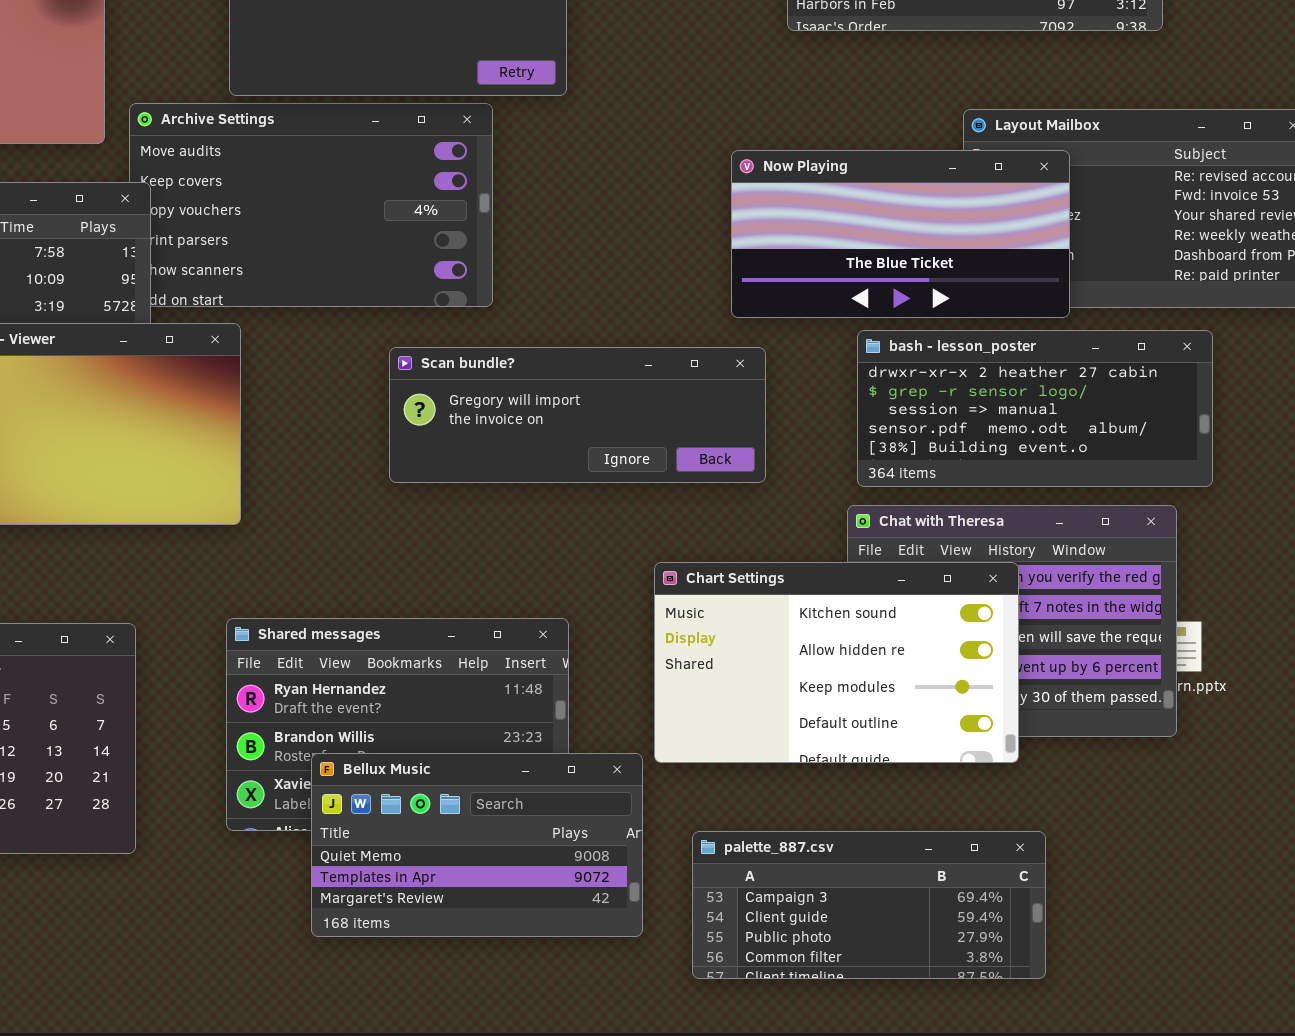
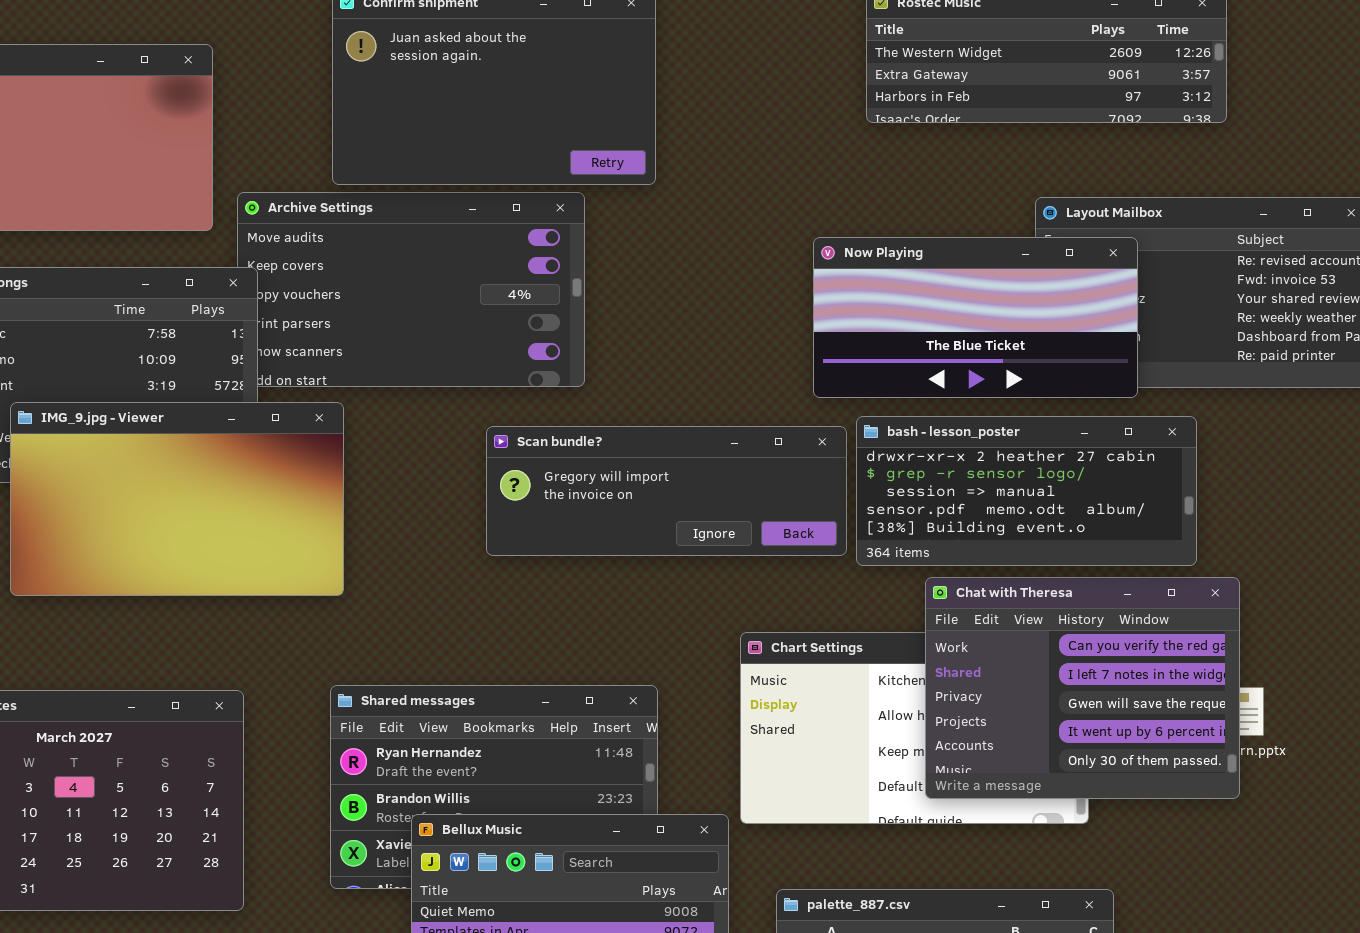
bash - lesson_poster: [857,330,1213,487] -> [856,416,1197,566], moved
Chat with Theresa: [847,505,1177,737] -> [925,577,1240,799], raised

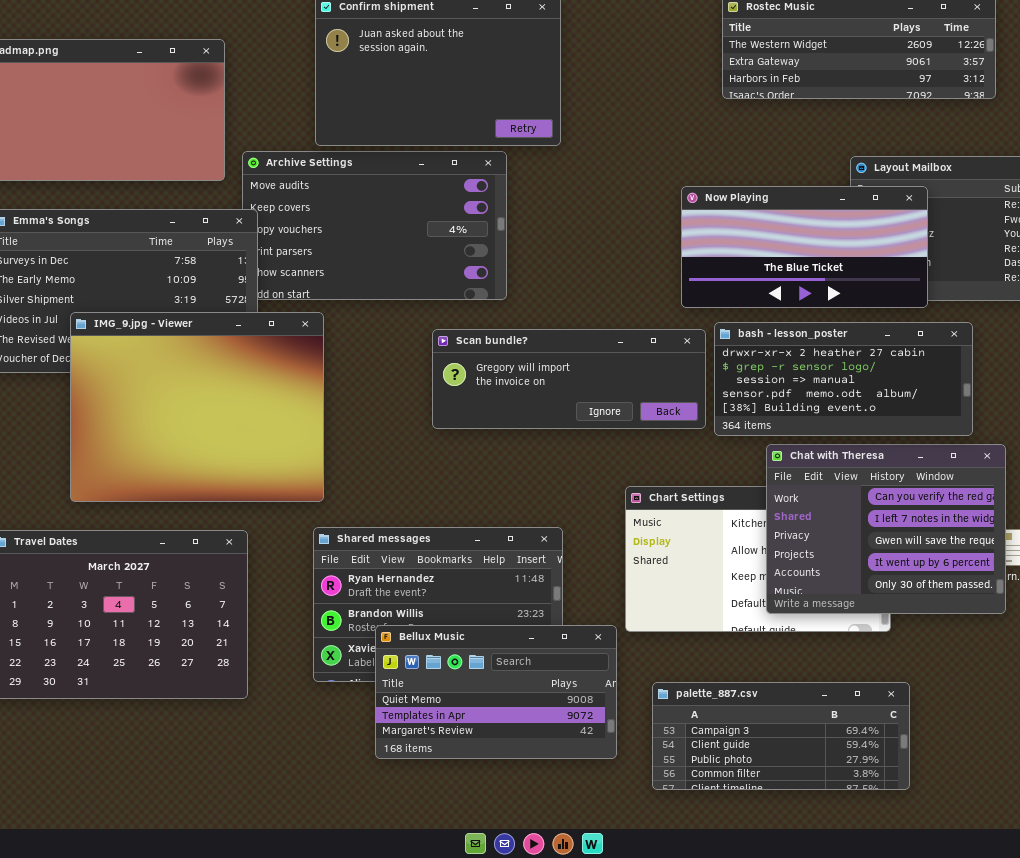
IMG_9.jpg - Viewer: [10,402,344,596] -> [70,312,324,502], resized

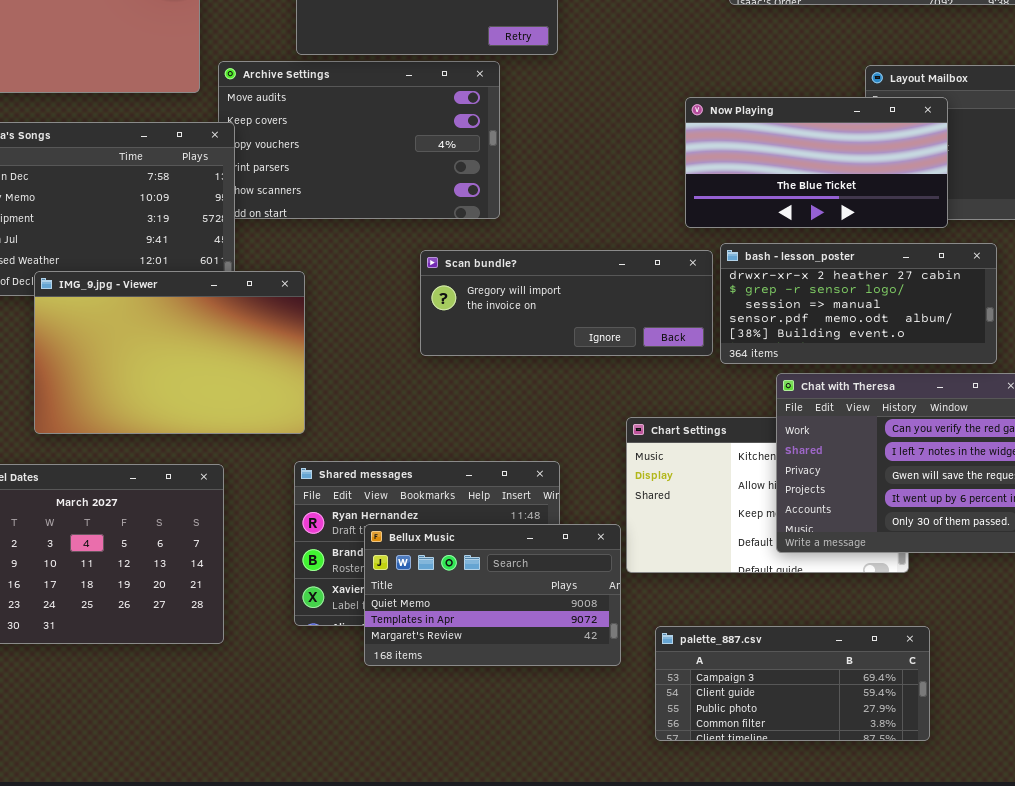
IMG_9.jpg - Viewer: [70,312,324,502] -> [34,271,305,434], resized
Bellux Music: [375,625,617,759] -> [364,524,621,666], moved

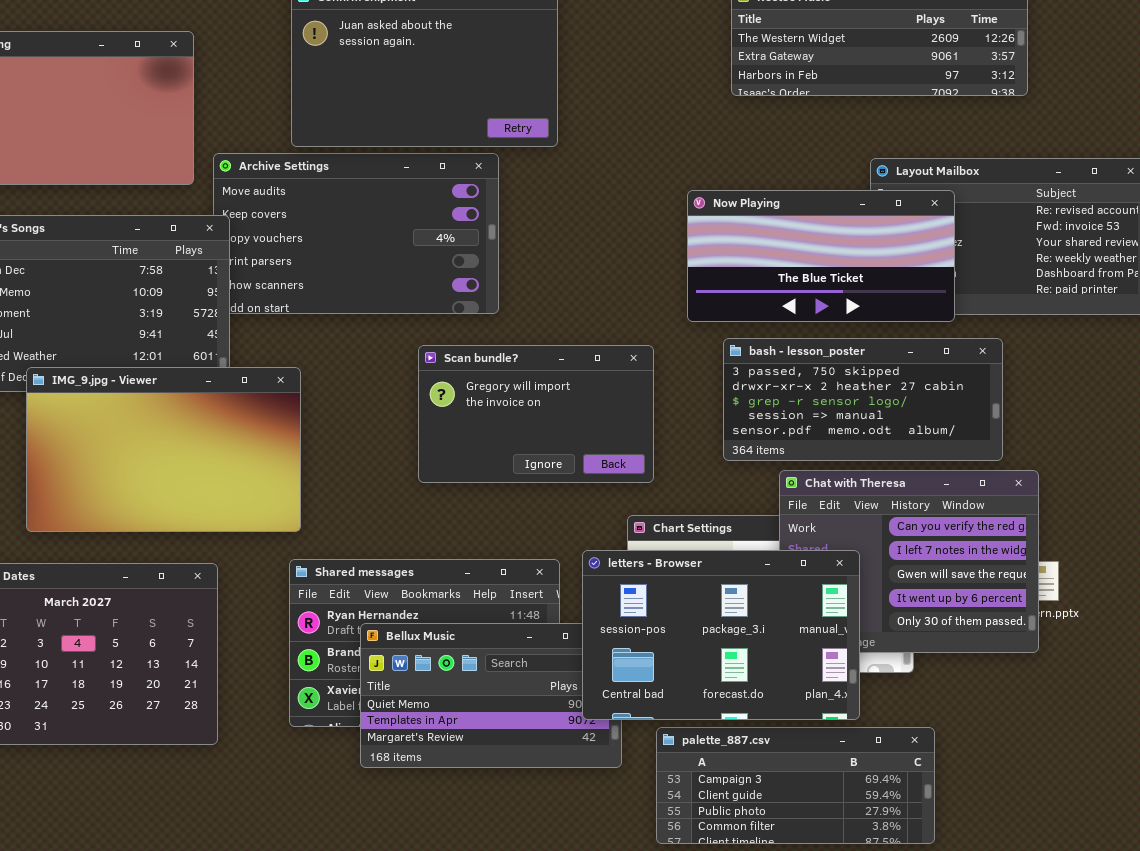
bash - lesson_poster: [720,243,997,364] -> [723,338,1003,461], scrolled up 1 row
Scan bundle?: [420,250,713,356] -> [418,345,654,483], resized
letters - Browser: none -> [582,550,860,720], opened

